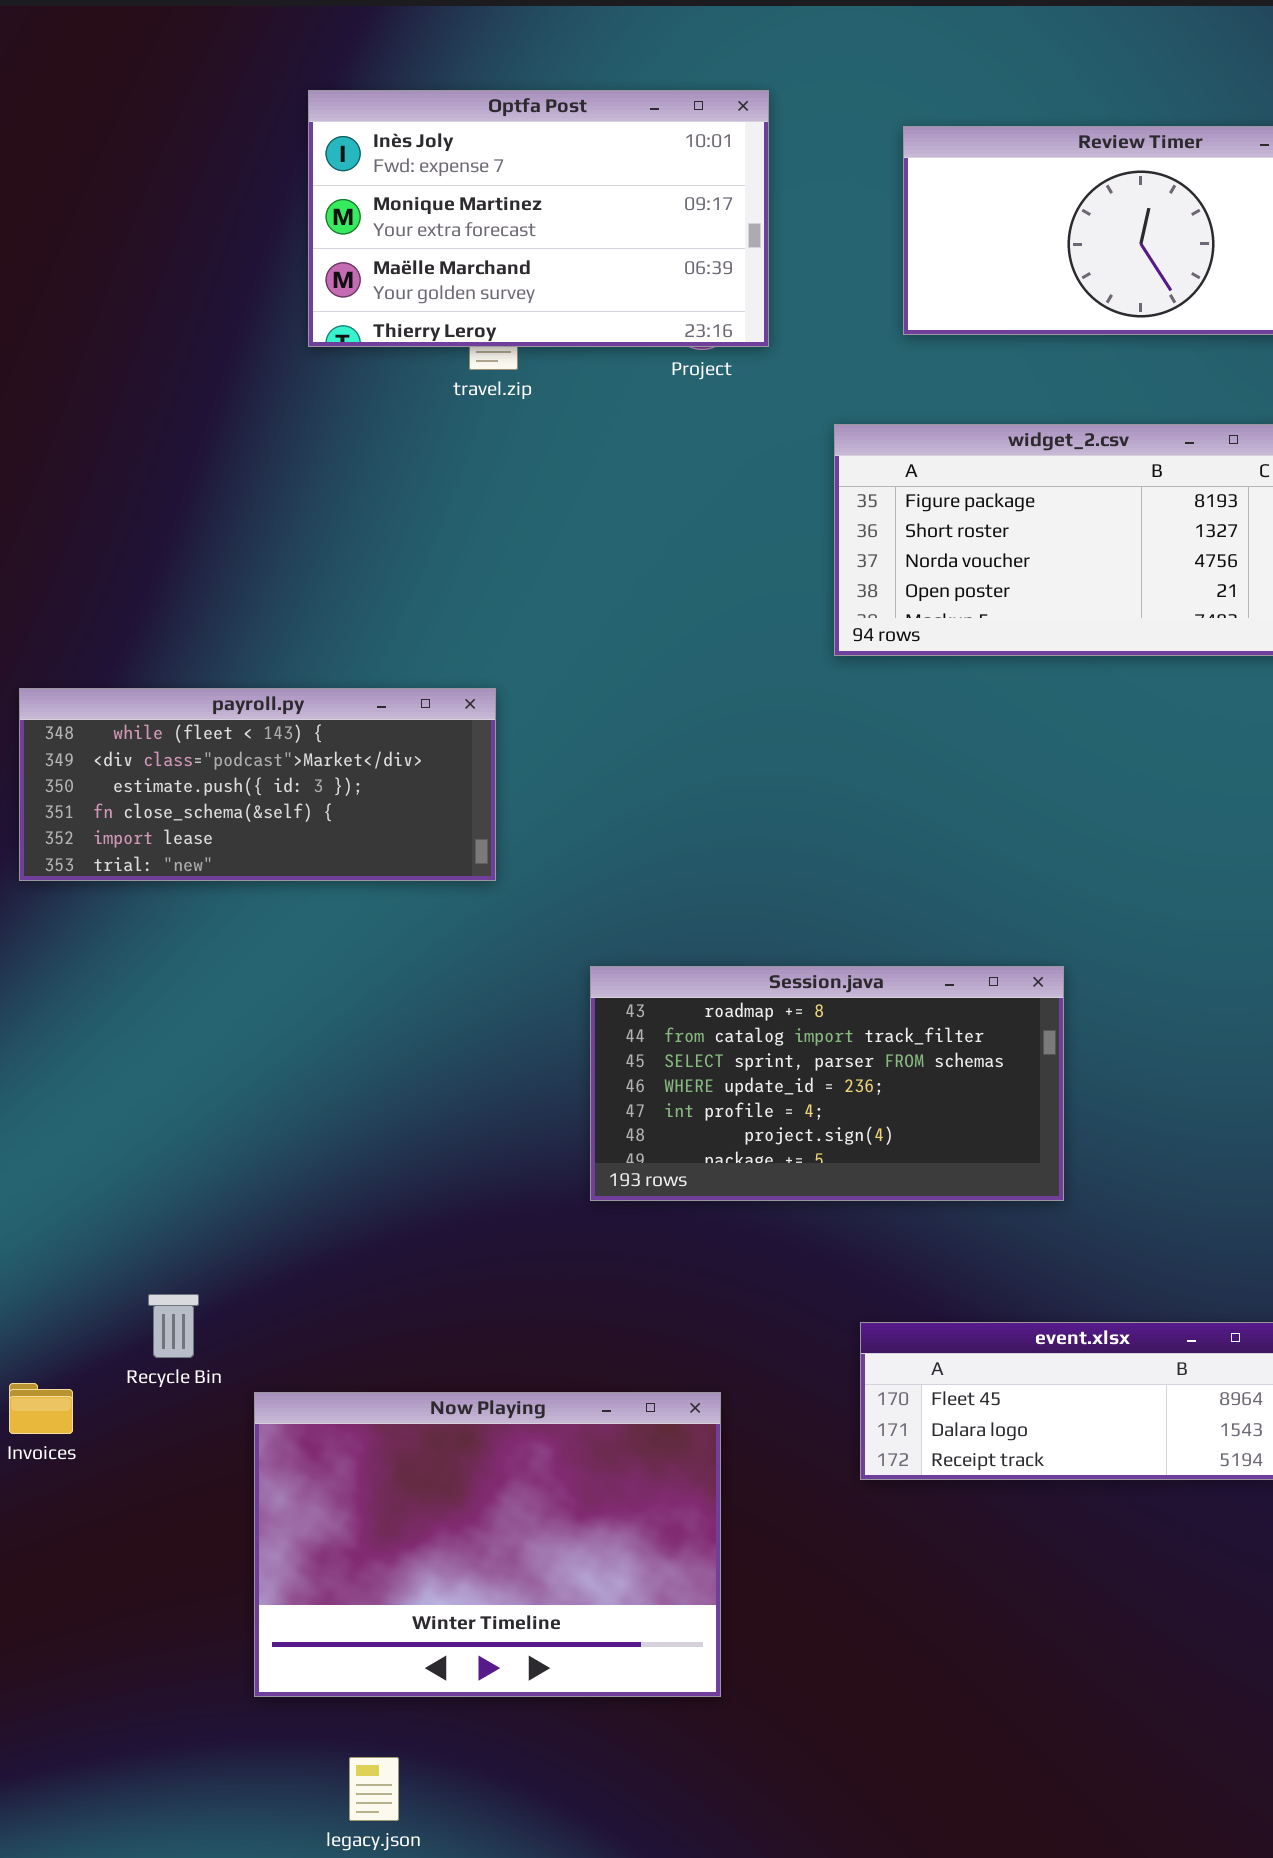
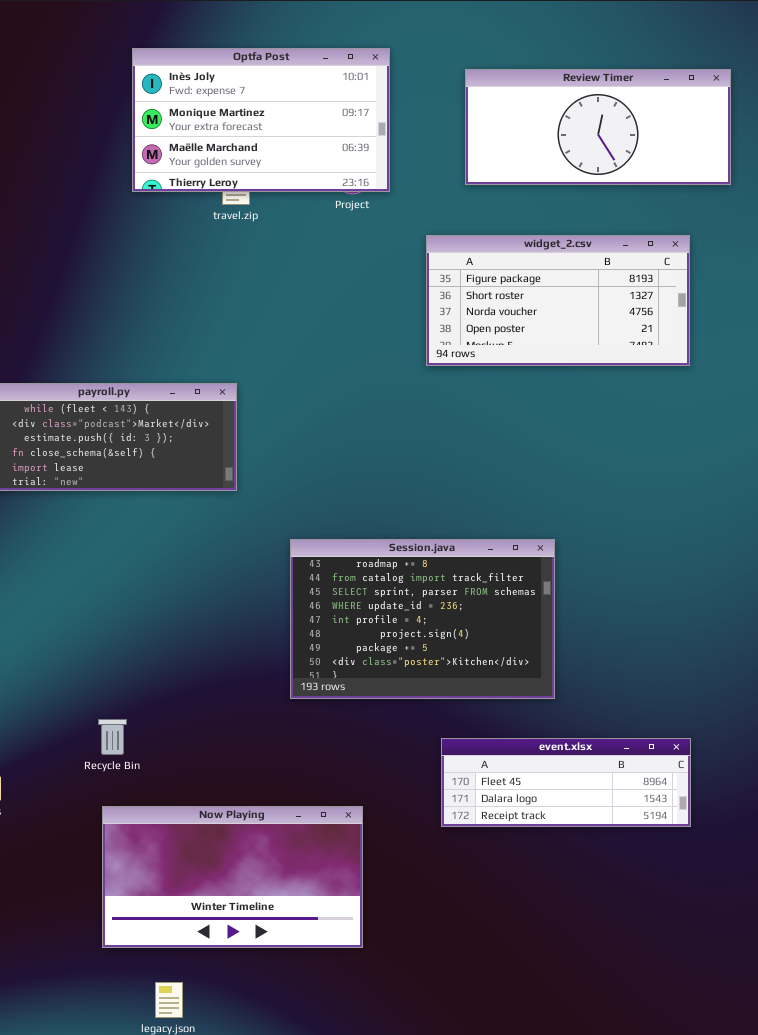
Session.java: [590,966,1064,1201] -> [290,539,555,699], resized
Recycle Bin: [148,1294,199,1358] -> [98,719,127,755], moved
Now Playing: [254,1392,721,1697] -> [102,806,363,948], resized

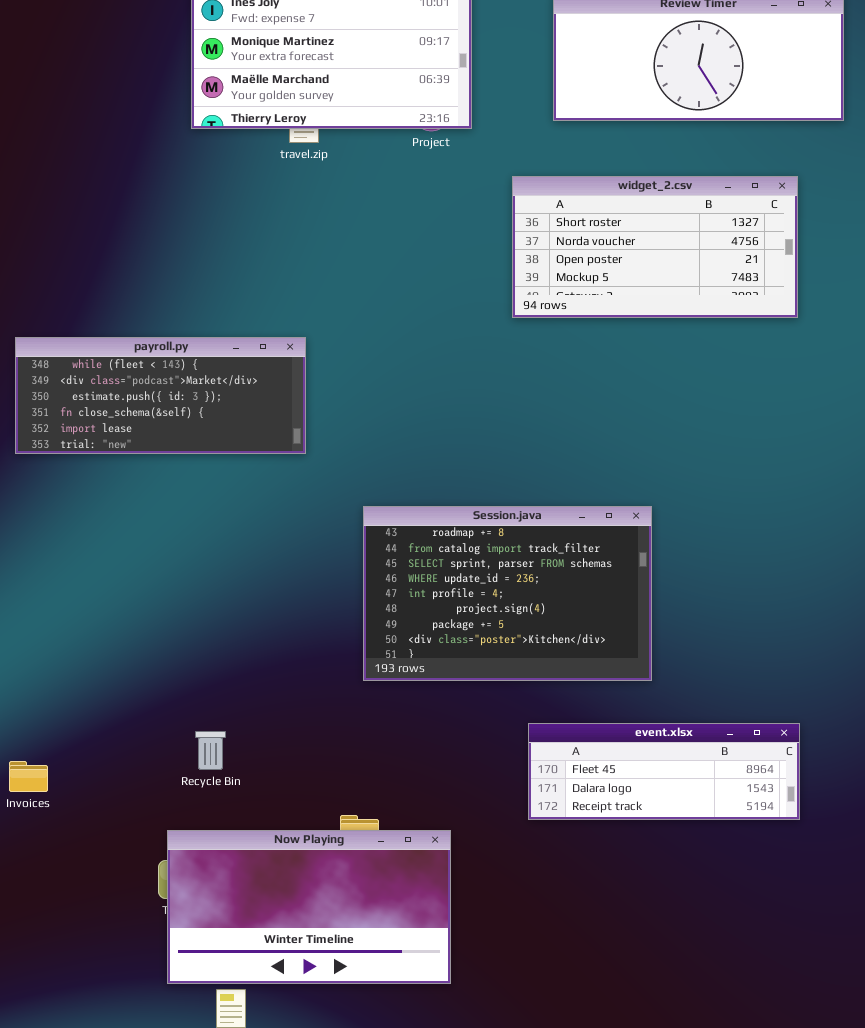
widget_2.csv: [426,235,690,366] -> [512,176,798,318], scrolled down 1 row
Recycle Bin: [98,719,127,755] -> [195,731,226,770], moved
Now Playing: [102,806,363,948] -> [167,830,451,984], moved

